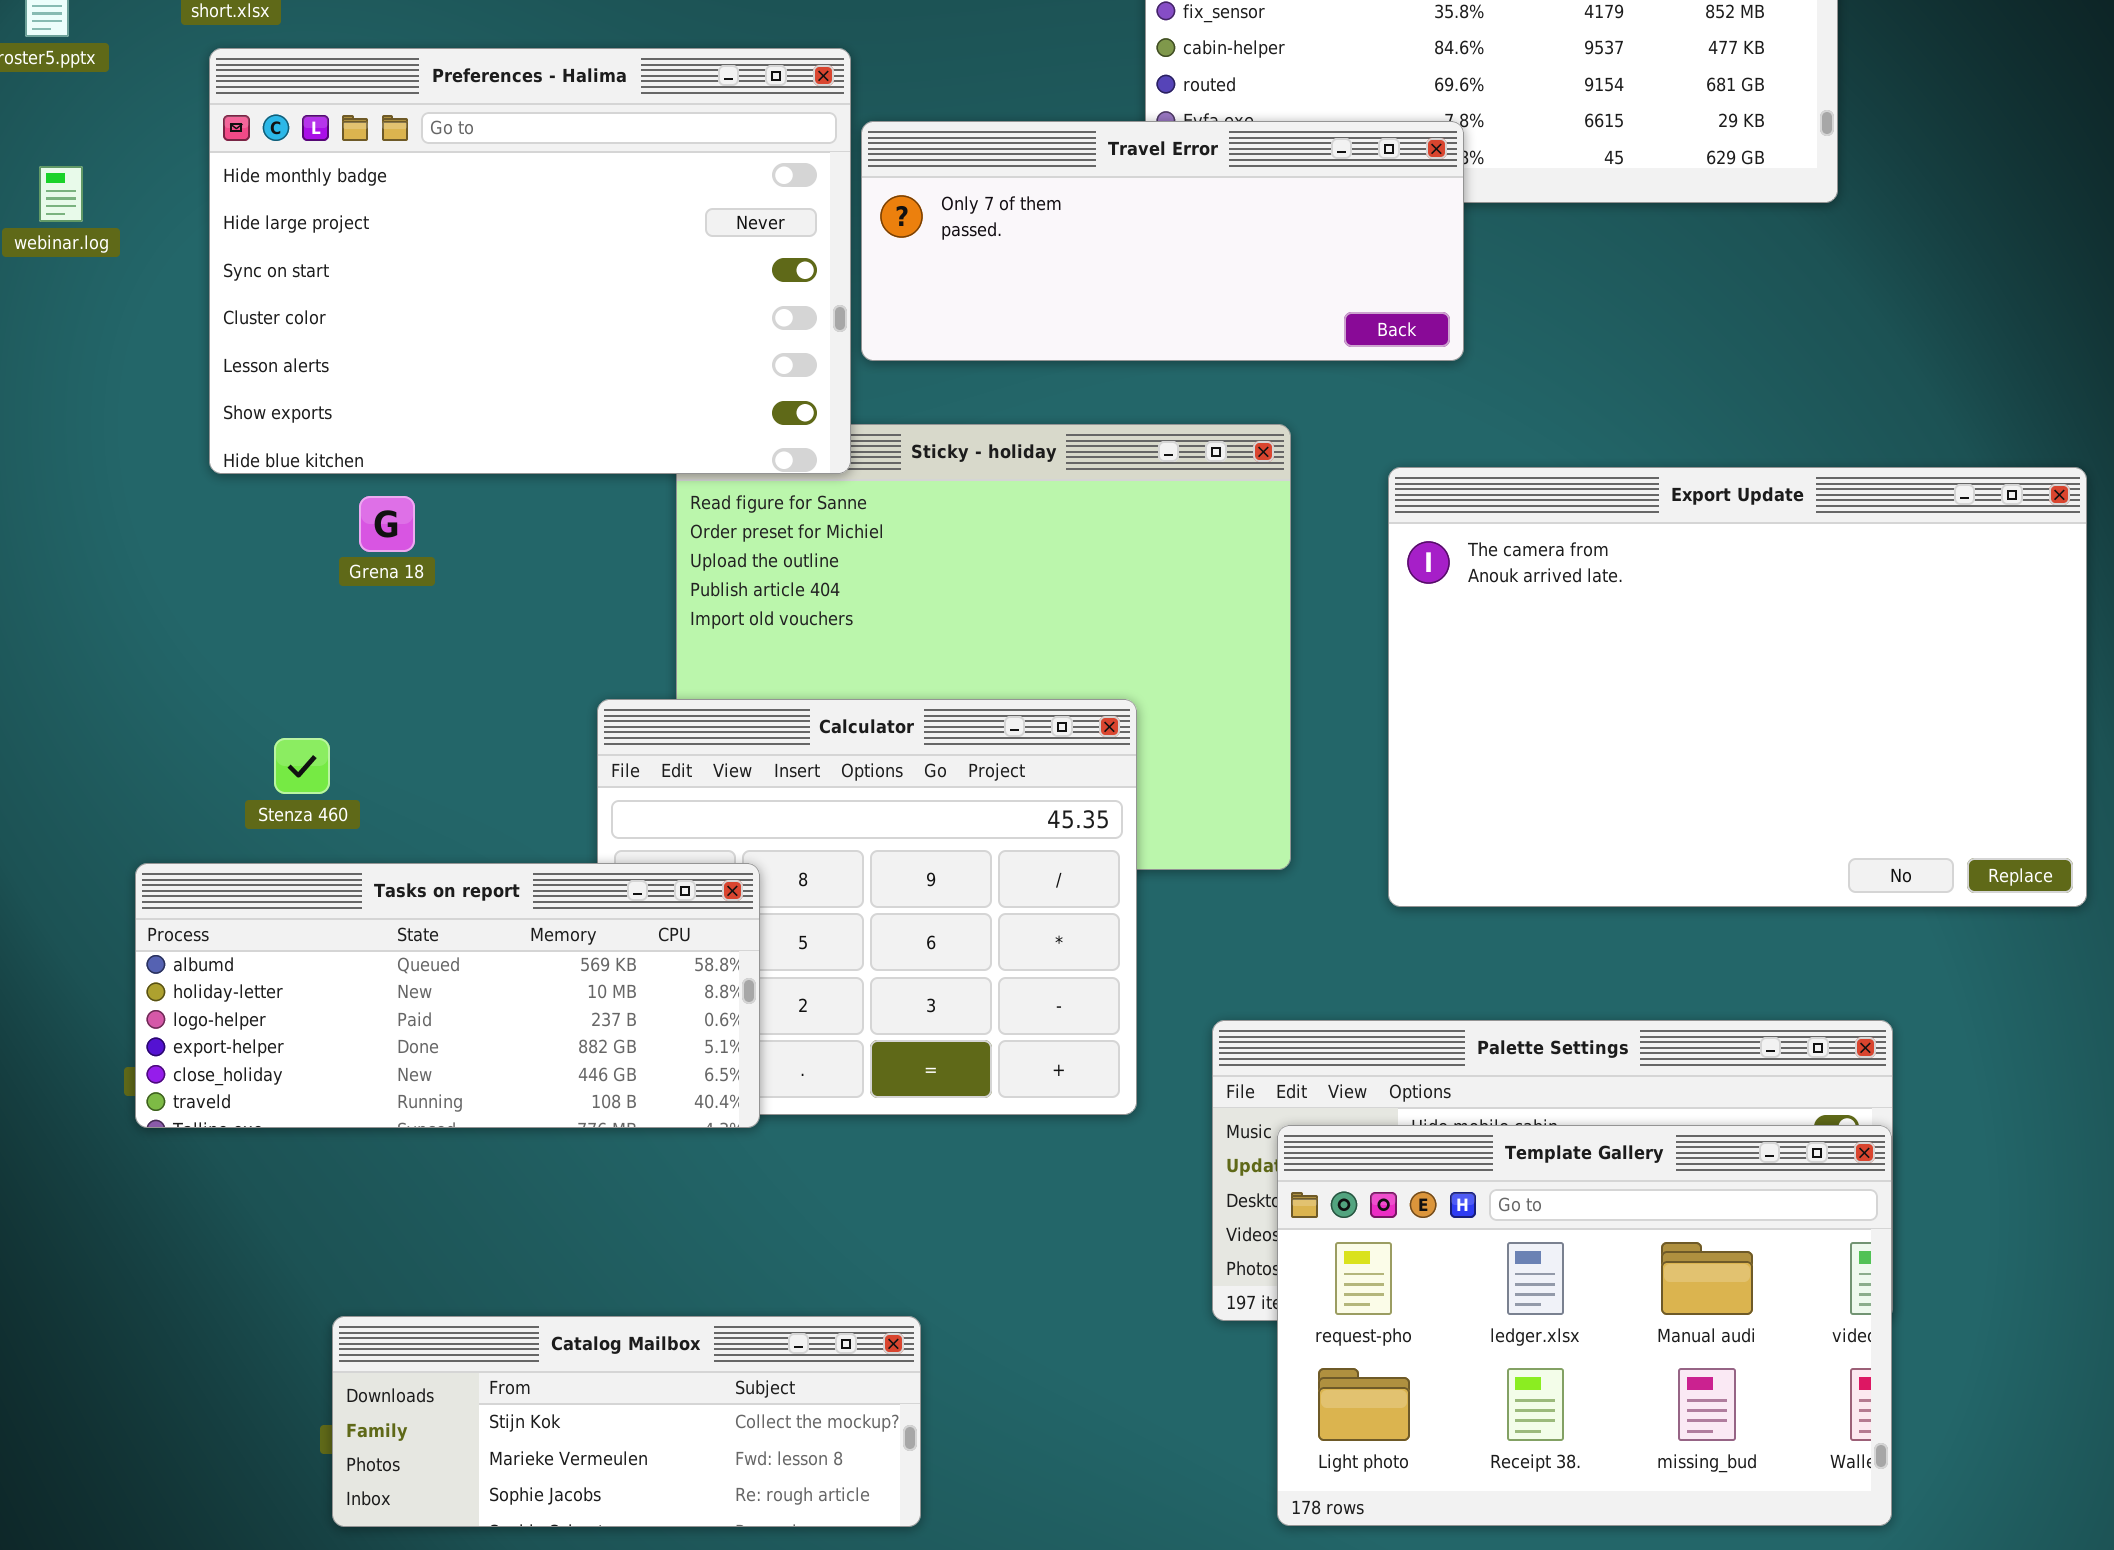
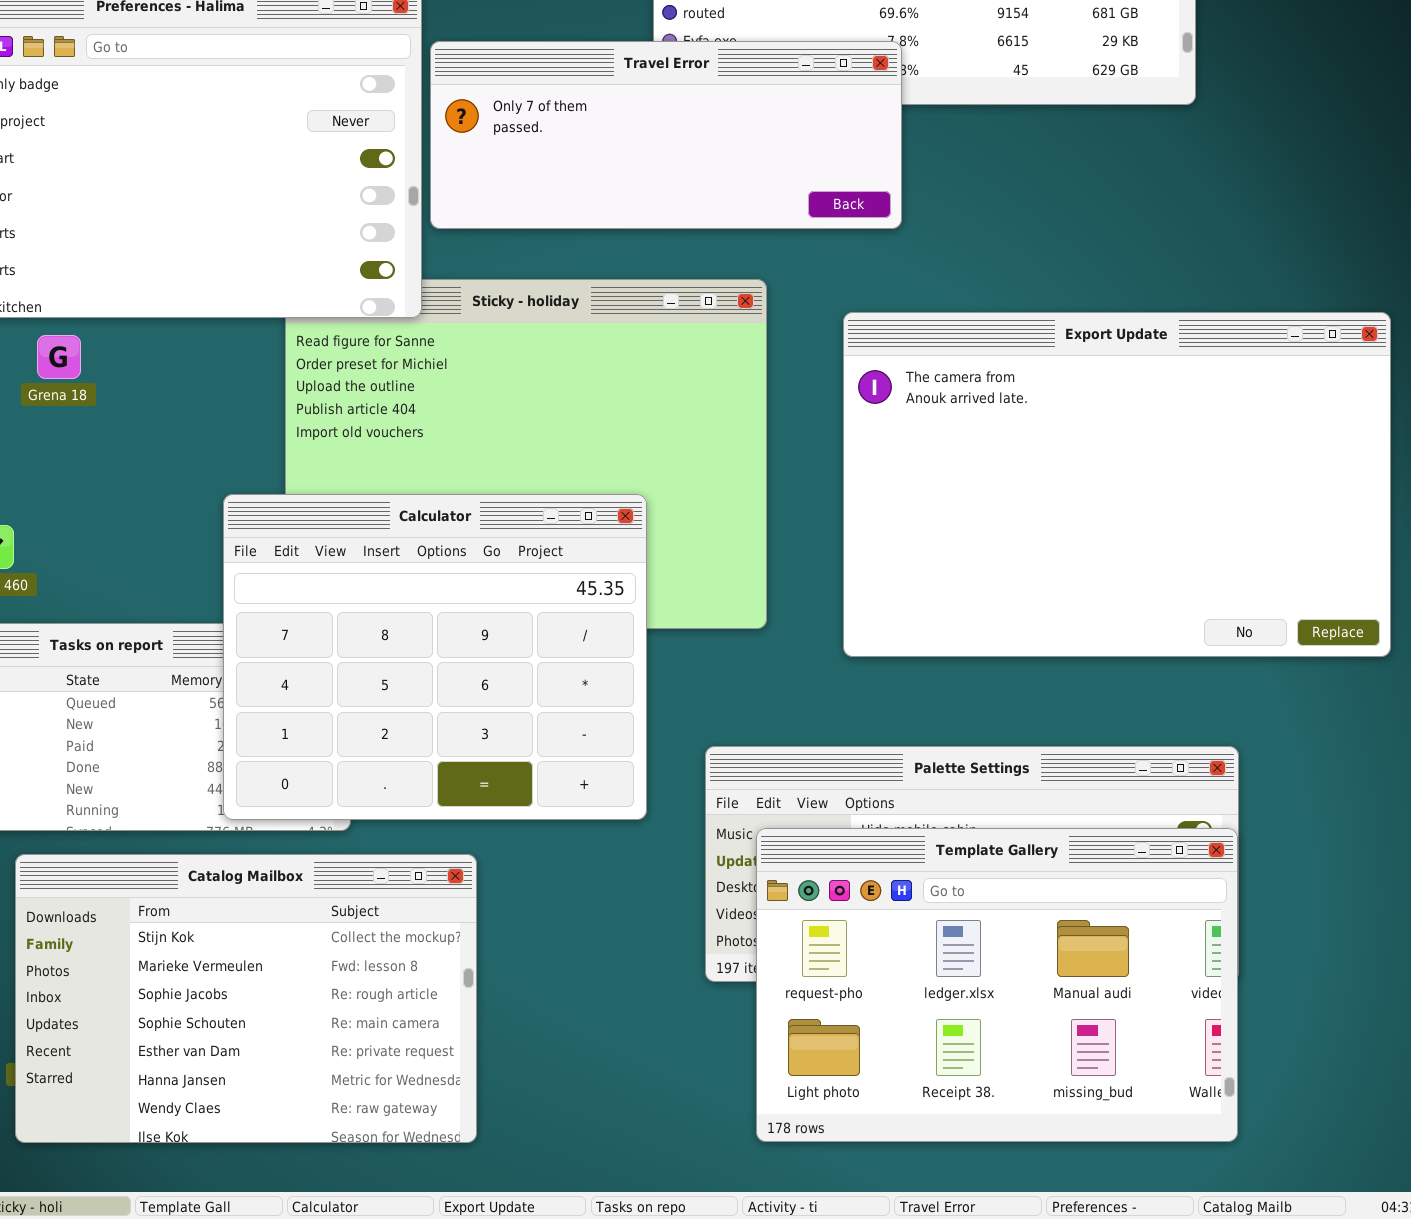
Calculator: [597,699,1137,1115] -> [223,494,647,820], raised
Catalog Mailbox: [332,1316,921,1527] -> [15,854,477,1143], resized

